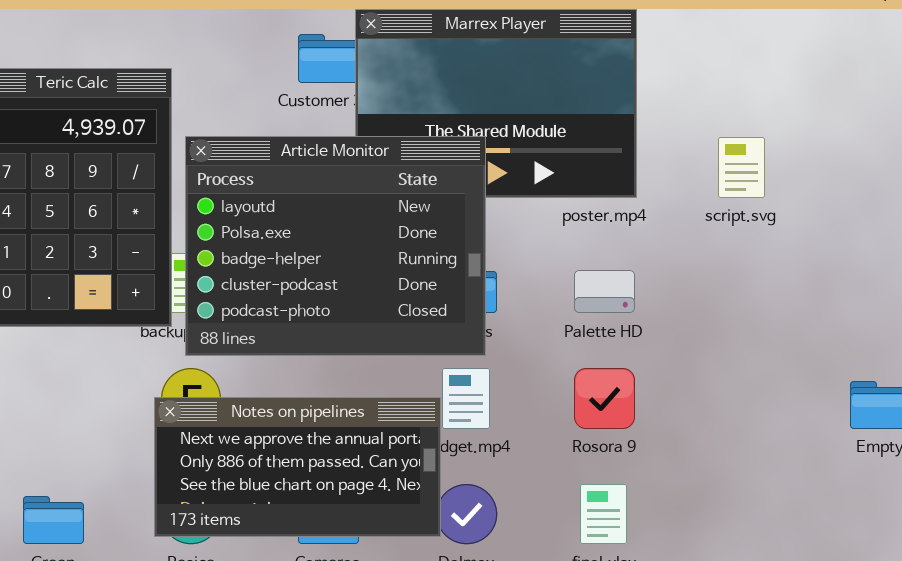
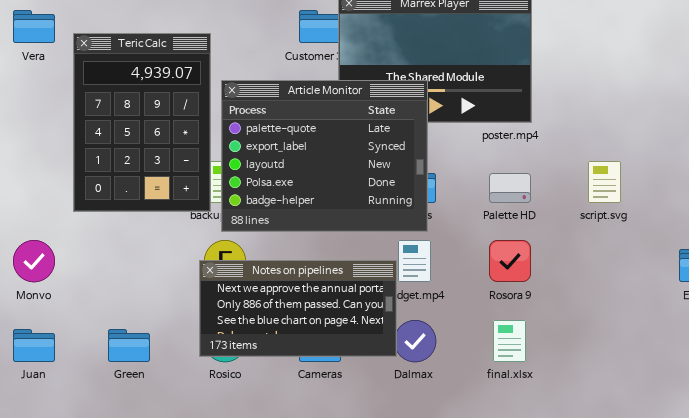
Article Monitor: [185,136,486,356] -> [221,80,428,232], scrolled up 2 rows
script.svg: [718,137,765,198] -> [588,161,621,203], moved

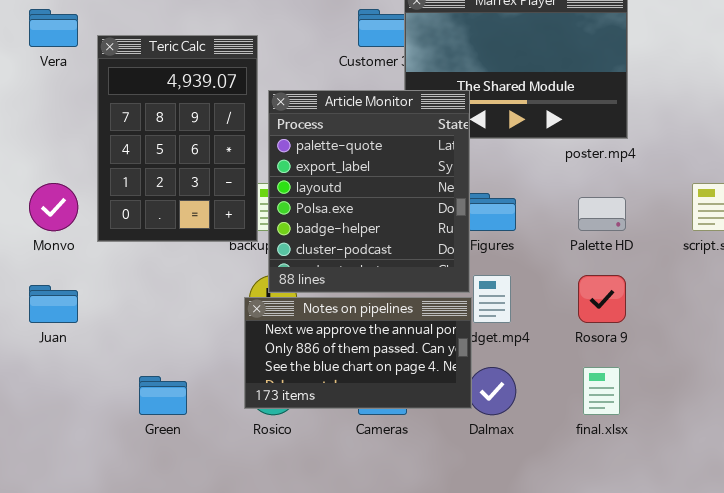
Article Monitor: [221,80,428,232] -> [268,90,470,293], resized
Monvo: [13,240,55,282] -> [29,183,78,231], moved
Juan: [13,329,55,362] -> [29,285,78,323], moved

